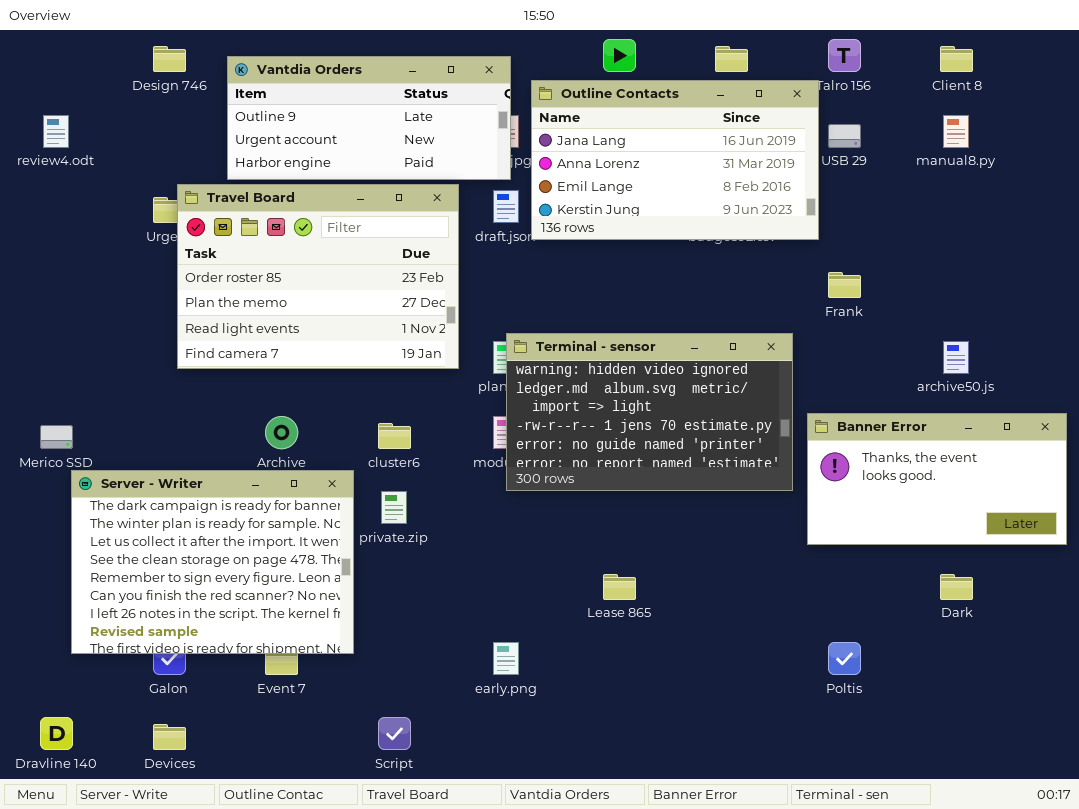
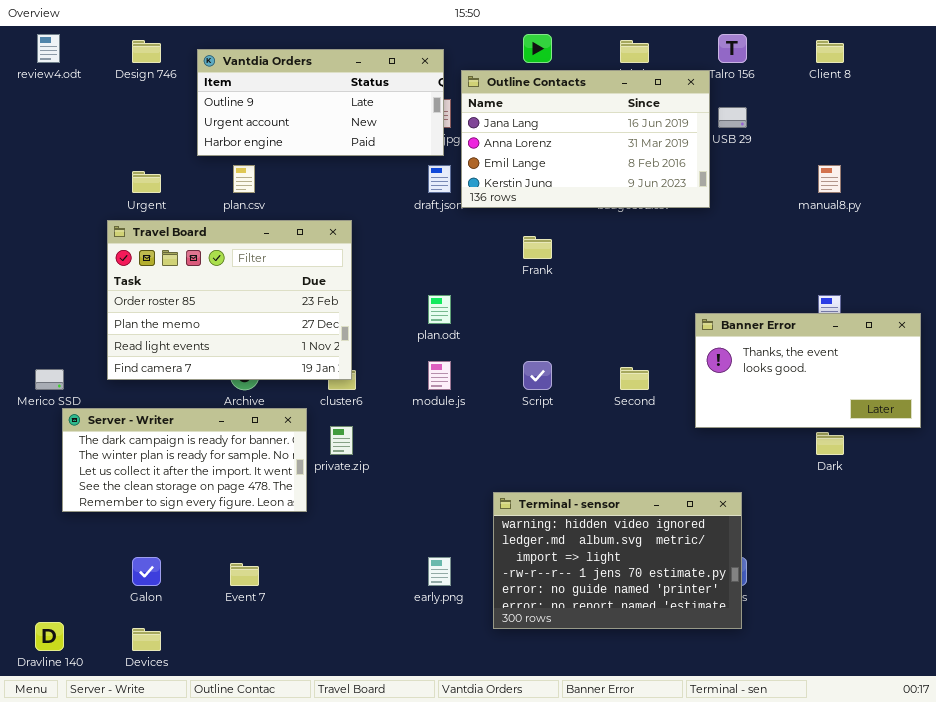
review4.odt: [43,115,69,148] -> [37,34,60,63], moved
manual8.py: [943,115,969,148] -> [818,165,841,193], moved
Travel Board: [177,184,459,369] -> [107,220,352,380], moved
Frank: [828,272,861,298] -> [523,236,552,259], moved
Terminal - sensor: [506,333,793,491] -> [493,492,742,629], moved
Banner Error: [807,413,1067,545] -> [695,313,921,428], moved
Server - Writer: [71,470,354,654] -> [62,408,307,512], resized
Dark: [940,574,973,600] -> [816,432,844,455], moved
Script: [378,717,411,750] -> [523,361,552,390], moved

